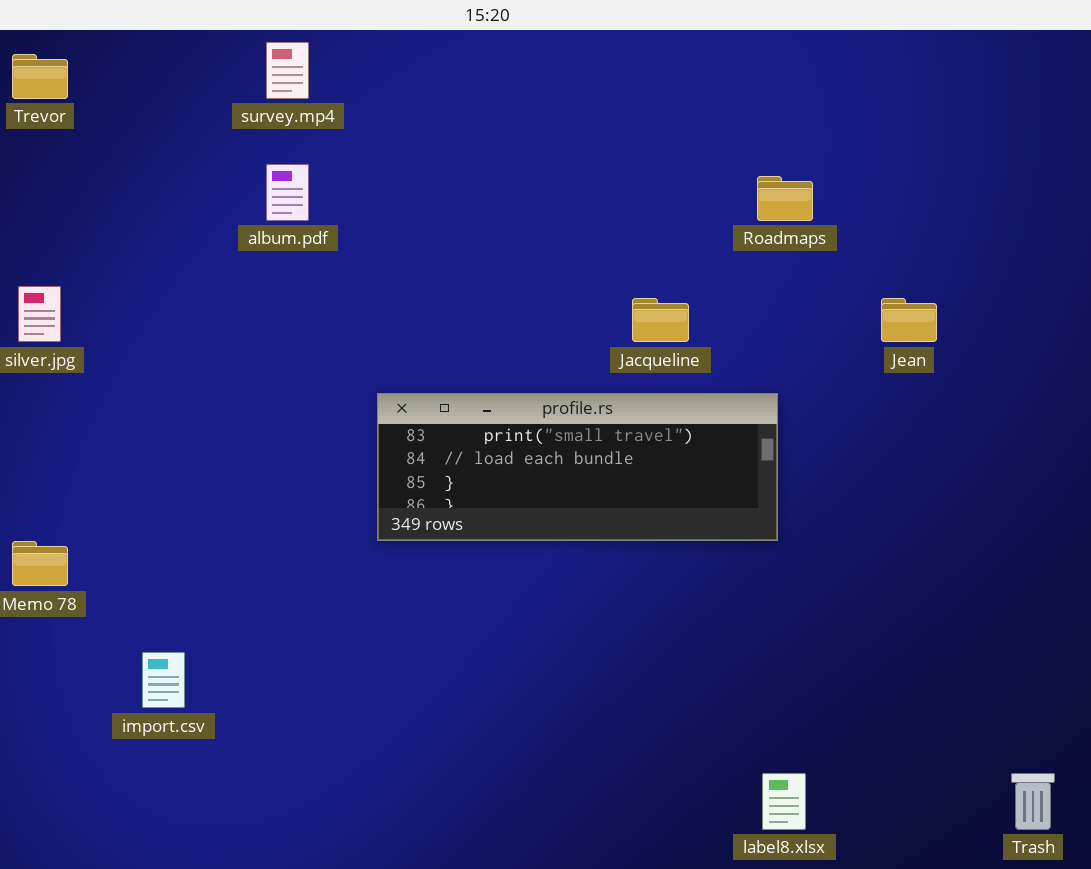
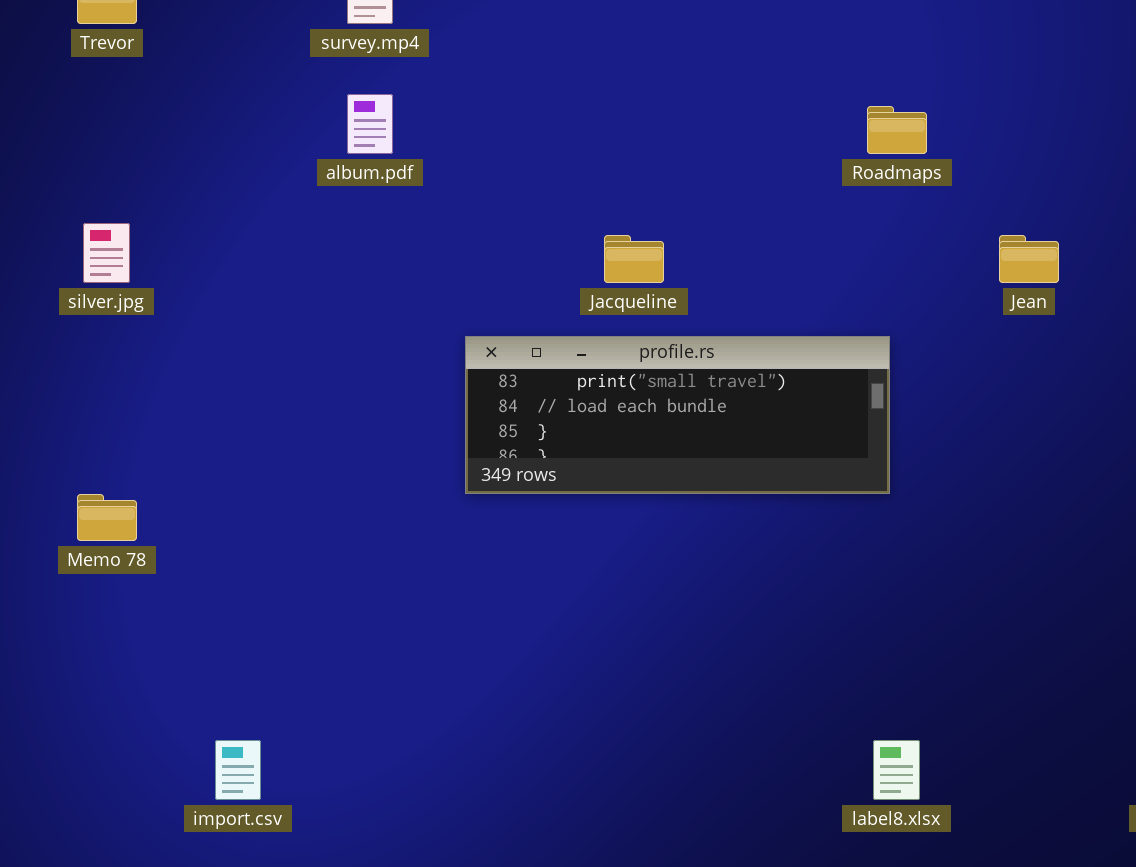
Jacqueline: [632,298,689,342] -> [604,235,664,283], moved
import.csv: [142,652,185,708] -> [215,740,261,800], moved

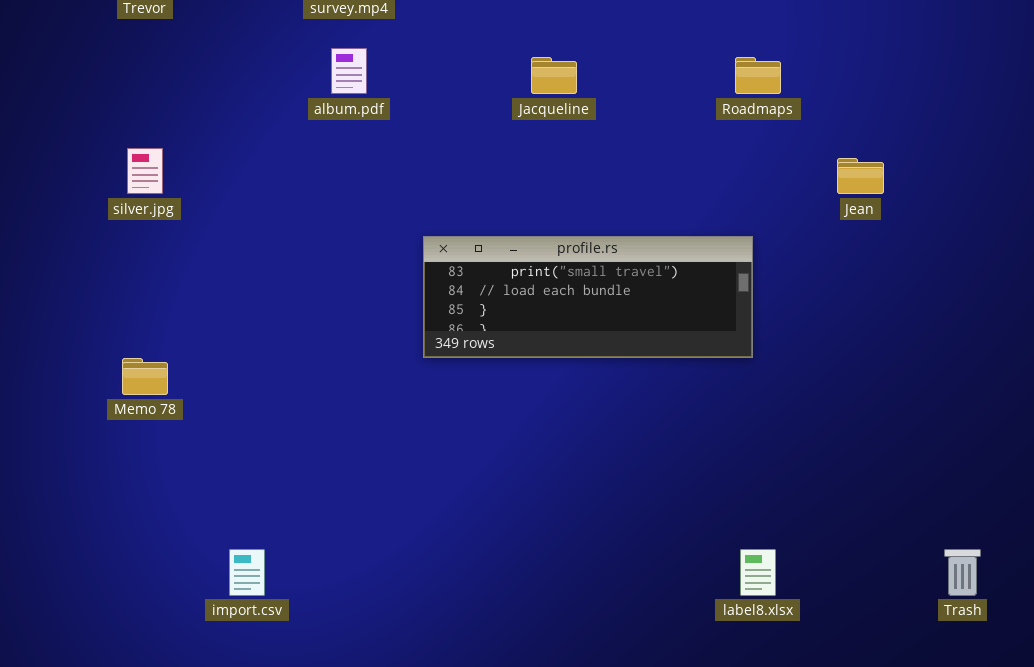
Jacqueline: [604,235,664,283] -> [531,57,577,94], moved

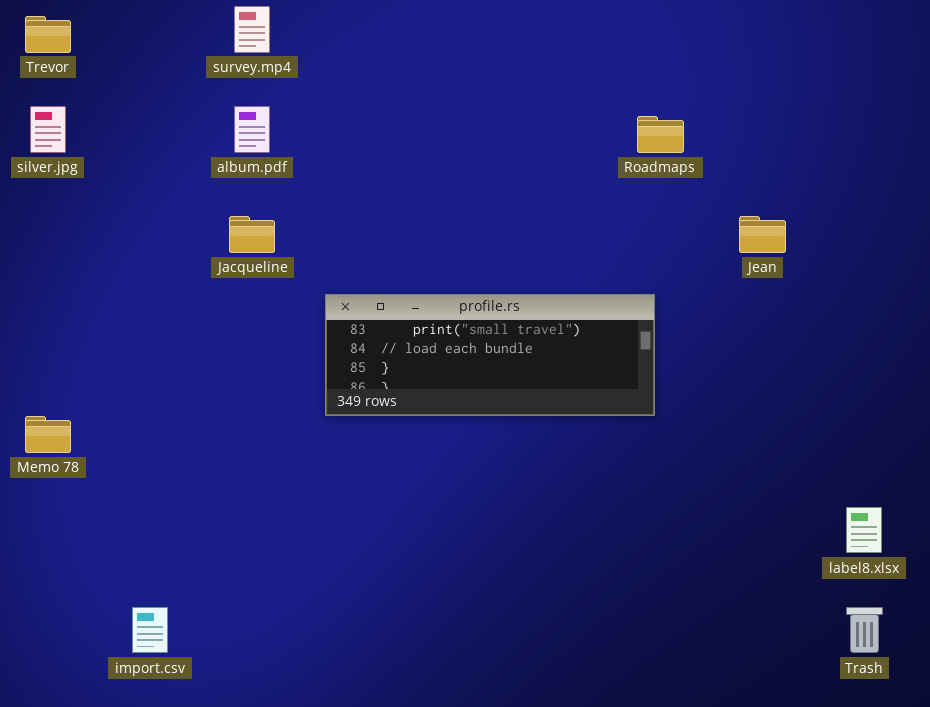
Jacqueline: [531,57,577,94] -> [229,216,275,253], moved
silver.jpg: [127,148,163,194] -> [30,106,66,153], moved
label8.xlsx: [740,549,776,596] -> [846,507,882,553], moved

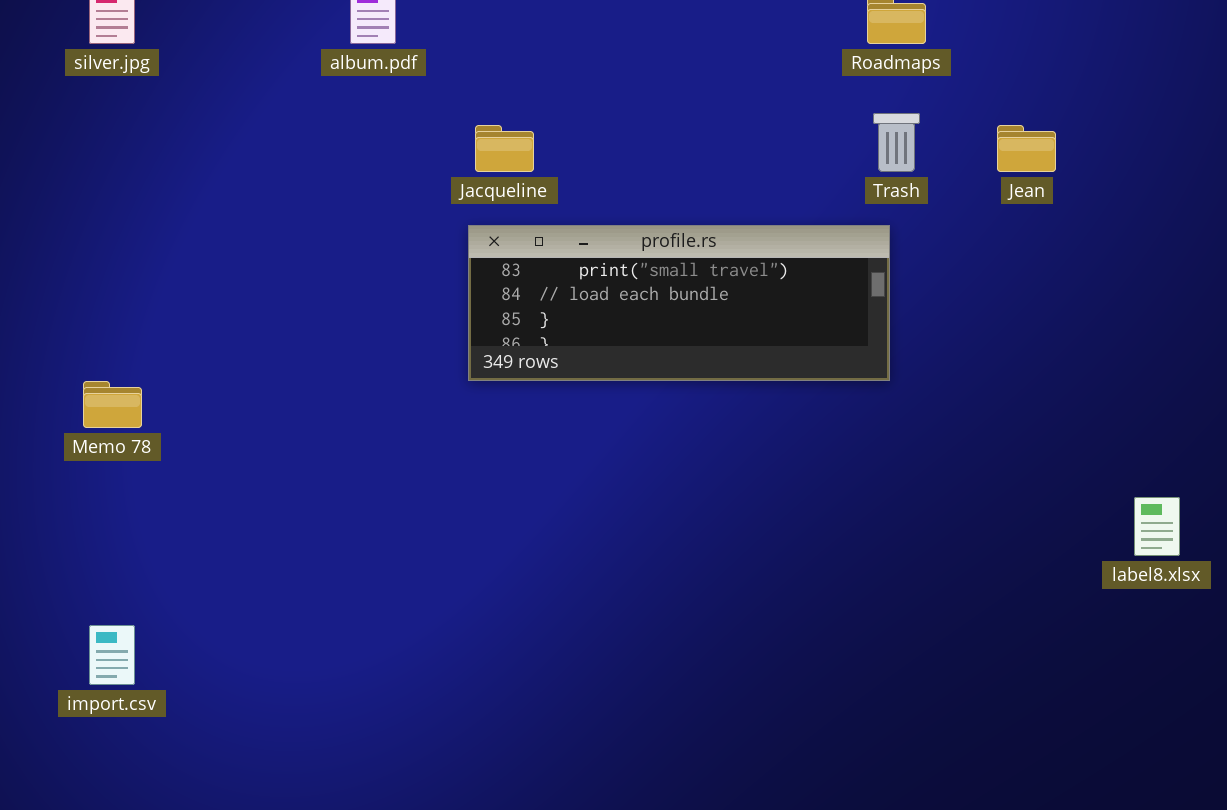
Jacqueline: [229,216,275,253] -> [475,125,534,172], moved
import.csv: [132,607,168,653] -> [89,625,135,685], moved
Trash: [846,607,883,653] -> [873,113,920,172], moved

